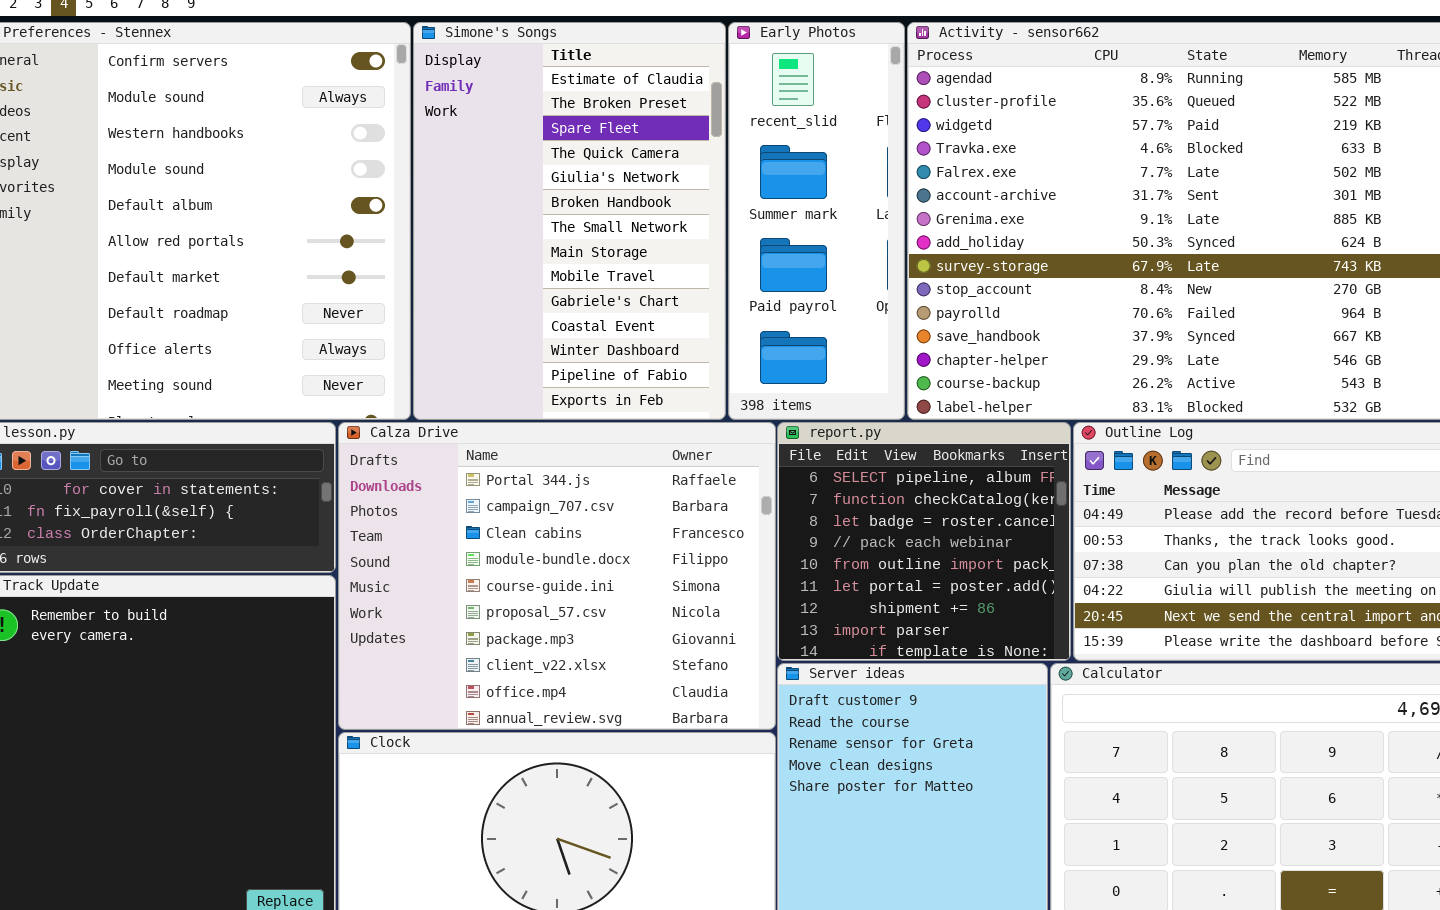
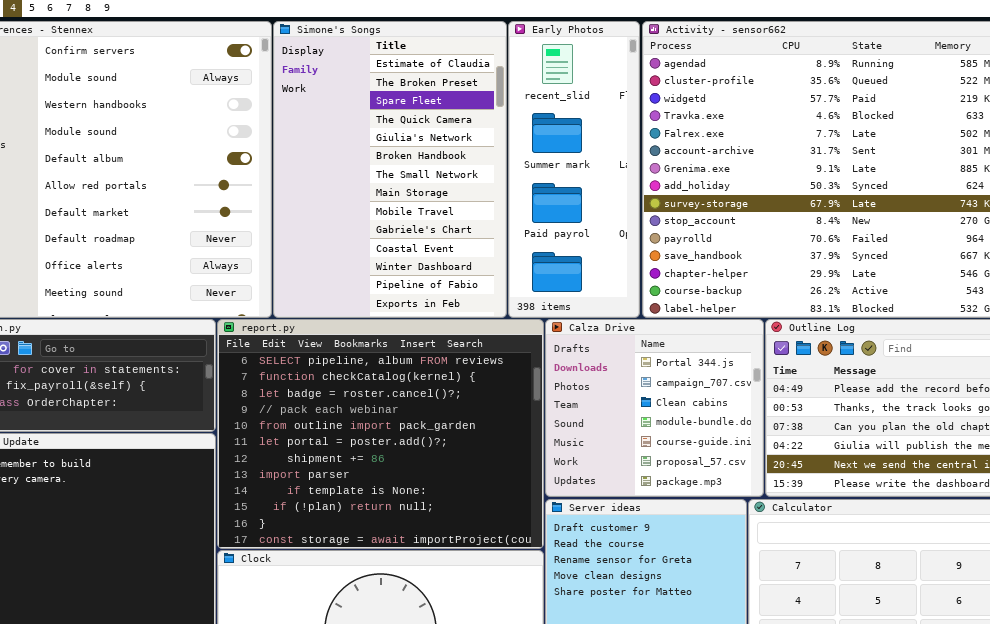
Calza Drive: [338,422,776,730] -> [545,319,764,497], moved, resized
report.py: [777,422,1071,661] -> [217,319,544,549], moved, resized

